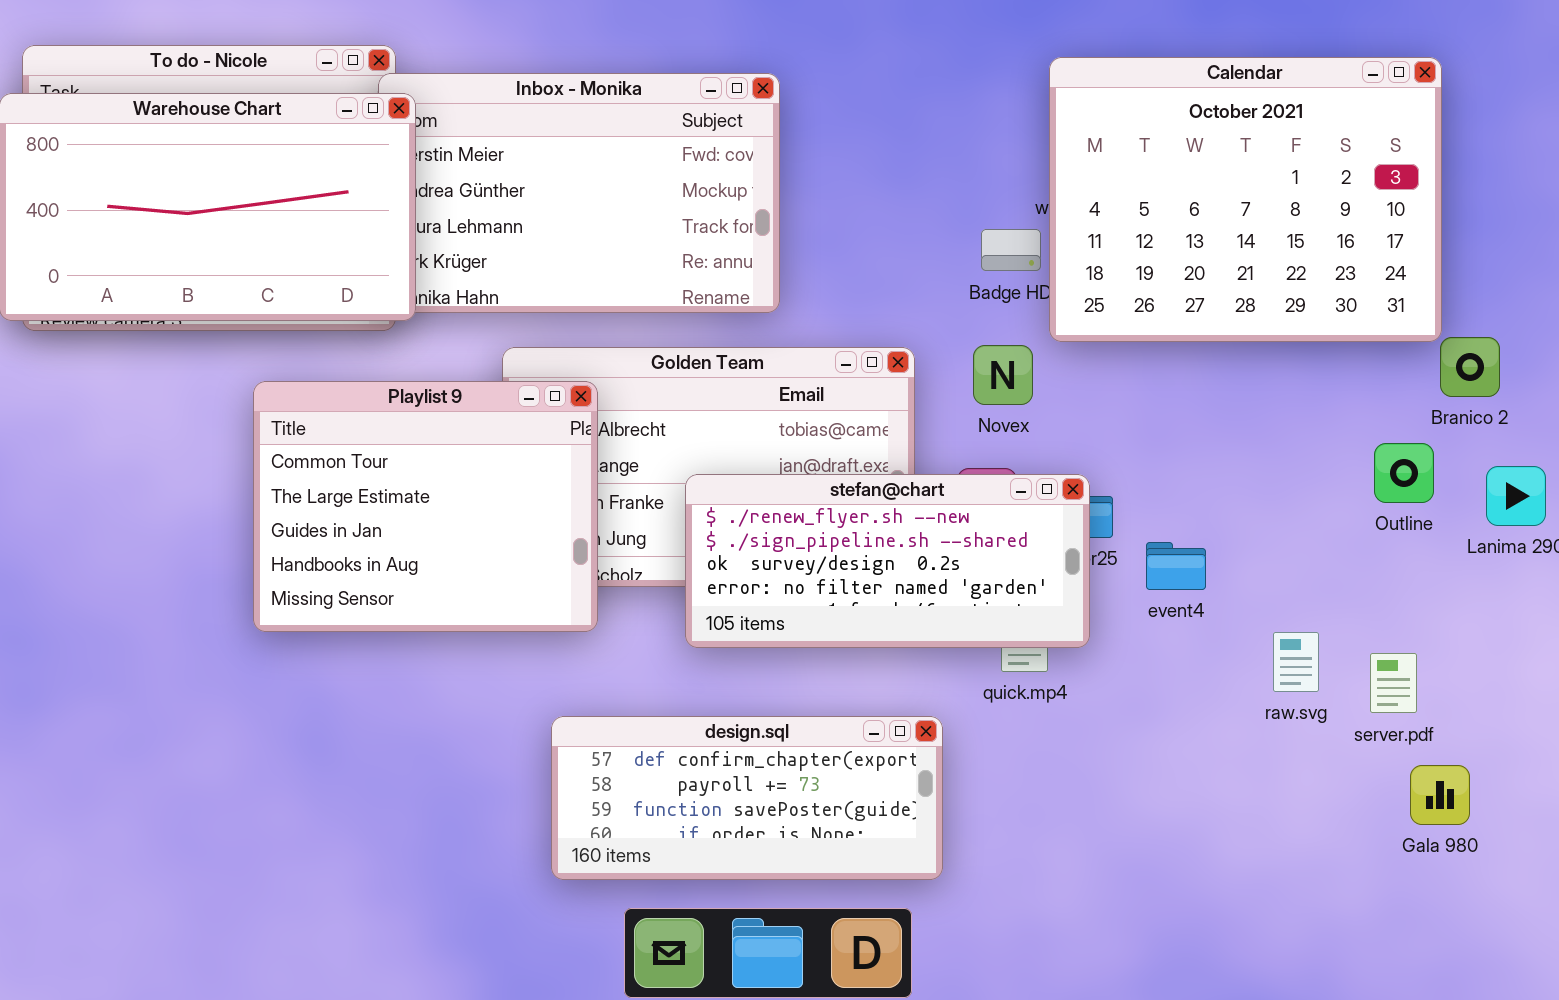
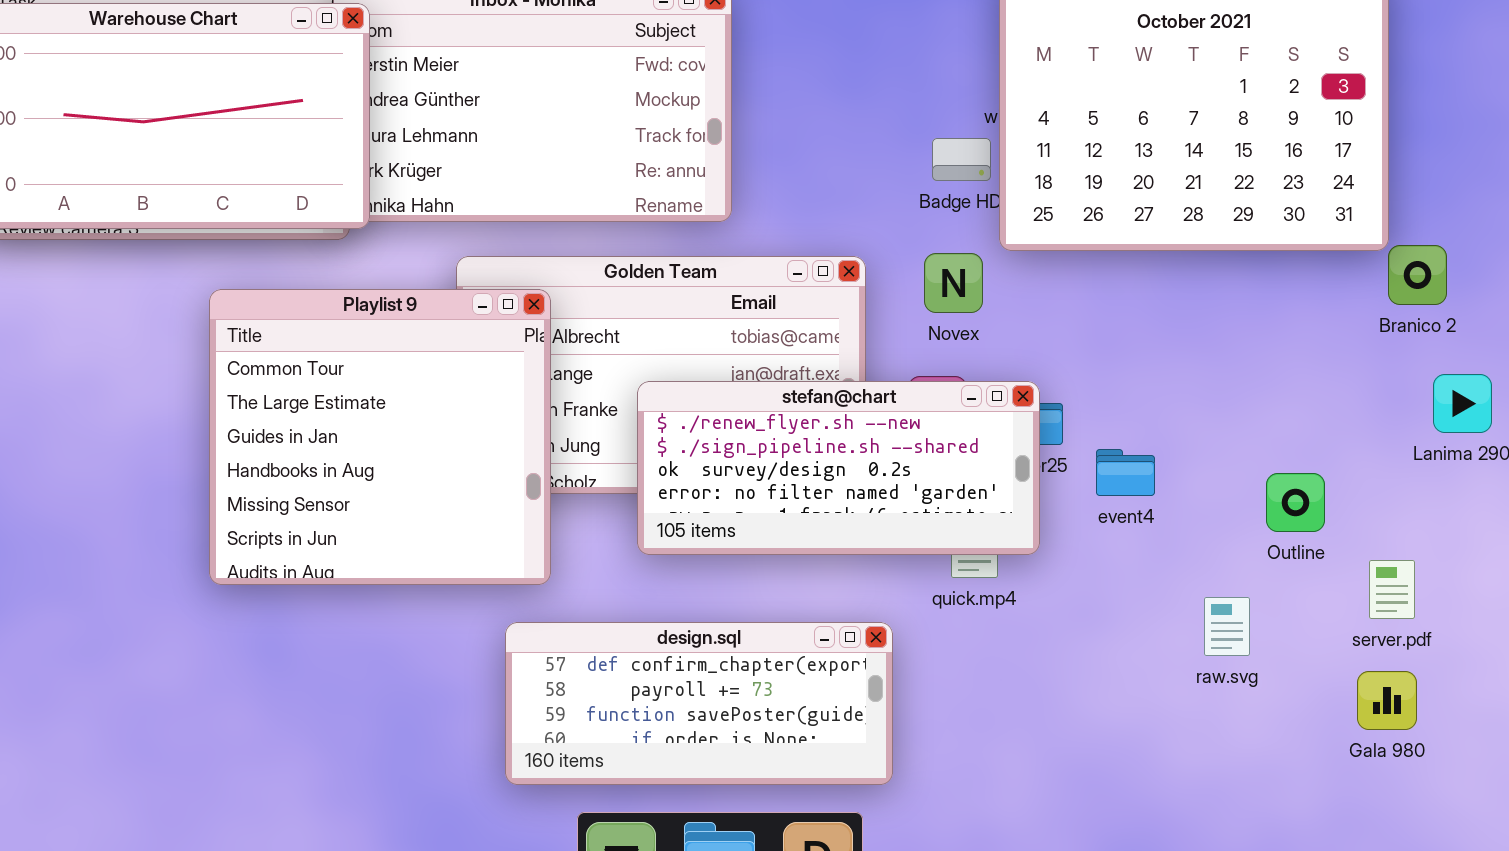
Playlist 9: [253,381,598,632] -> [209,289,551,585], resized
Outline: [1374,443,1434,503] -> [1266,473,1325,532], moved
raw.svg: [1273,632,1319,692] -> [1204,597,1250,656], moved
server.pdf: [1370,653,1417,713] -> [1369,560,1415,619], moved

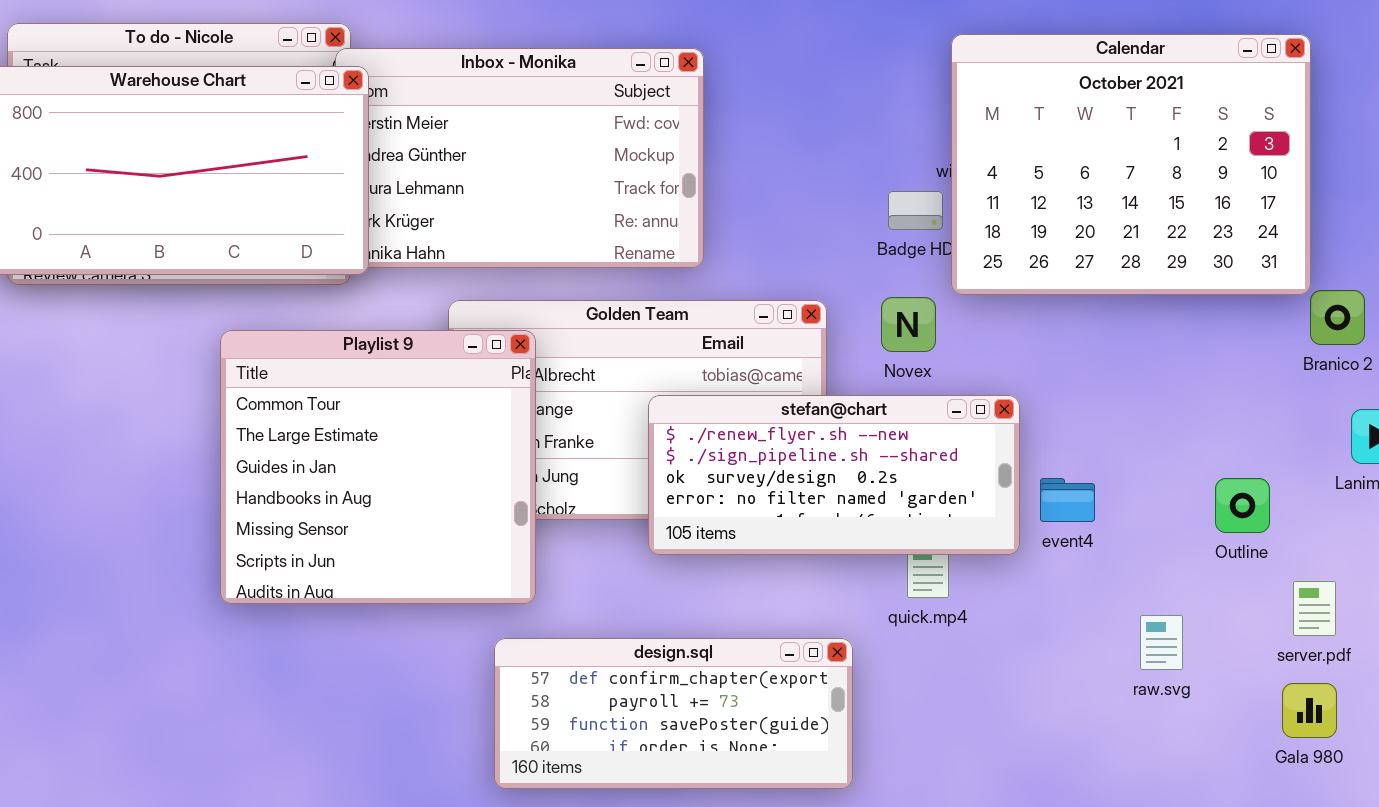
stefan@chart: [637,381,1040,555] -> [648,395,1020,555], moved
Outline: [1266,473,1325,532] -> [1215,478,1270,533], moved

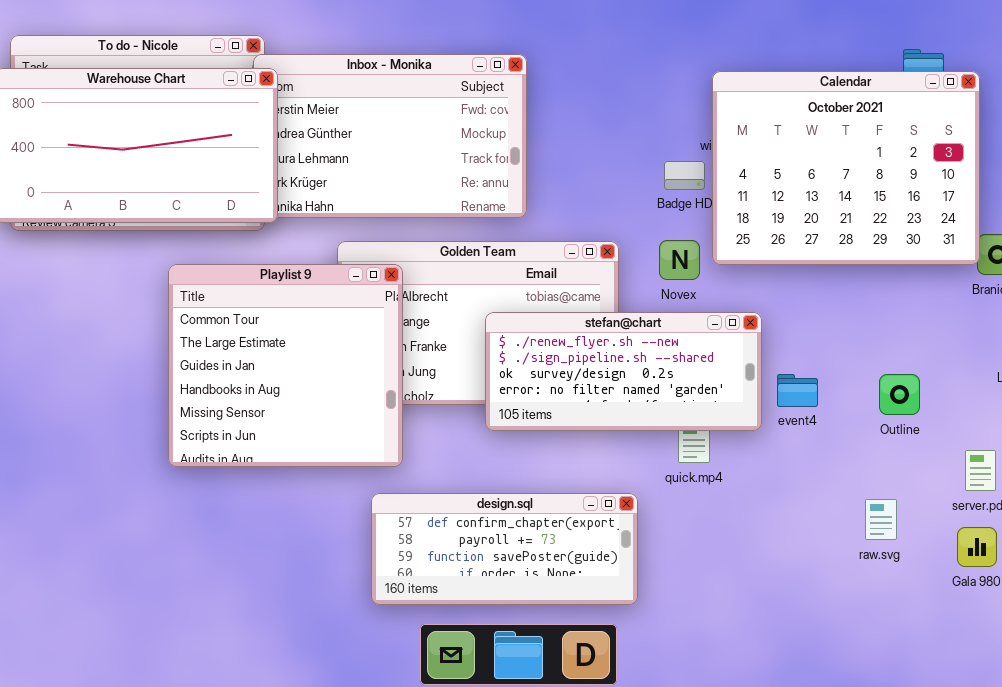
Calendar: [951,34,1311,295] -> [712,71,980,265], moved
Outline: [1215,478,1270,533] -> [879,374,920,415], moved
raw.svg: [1140,615,1183,670] -> [865,499,897,540], moved

